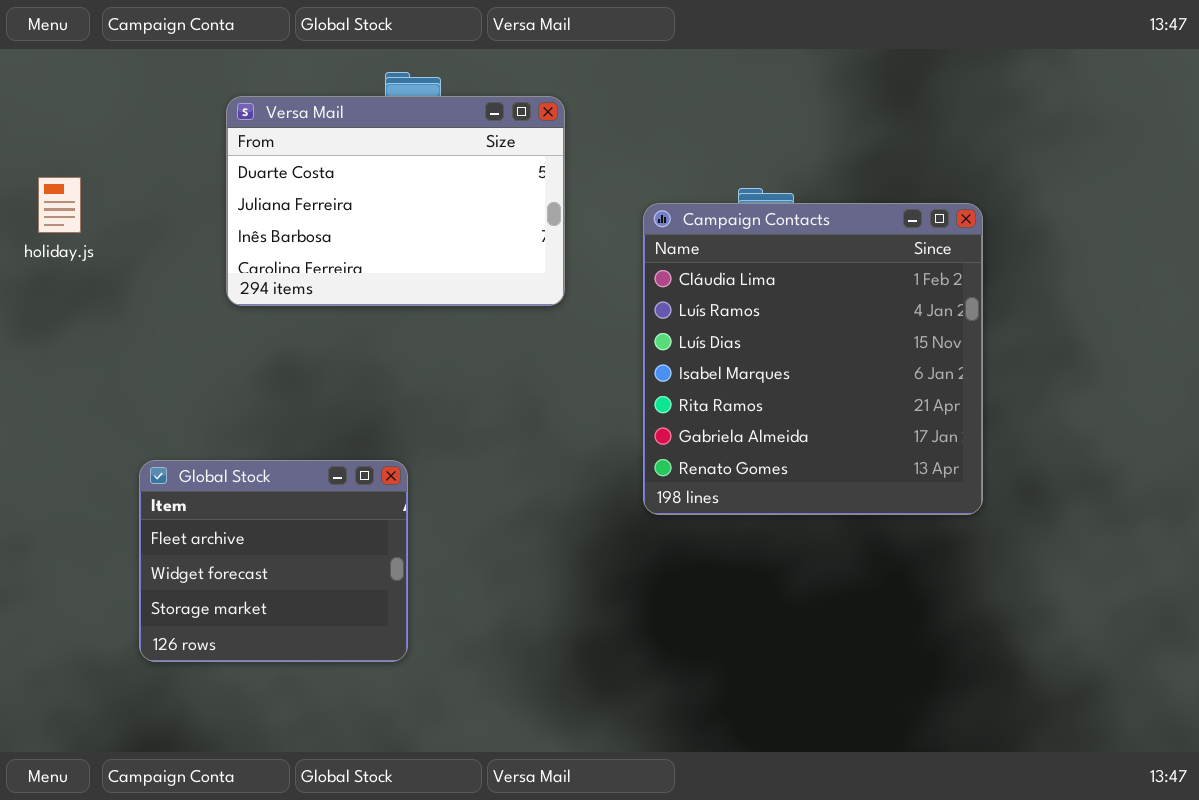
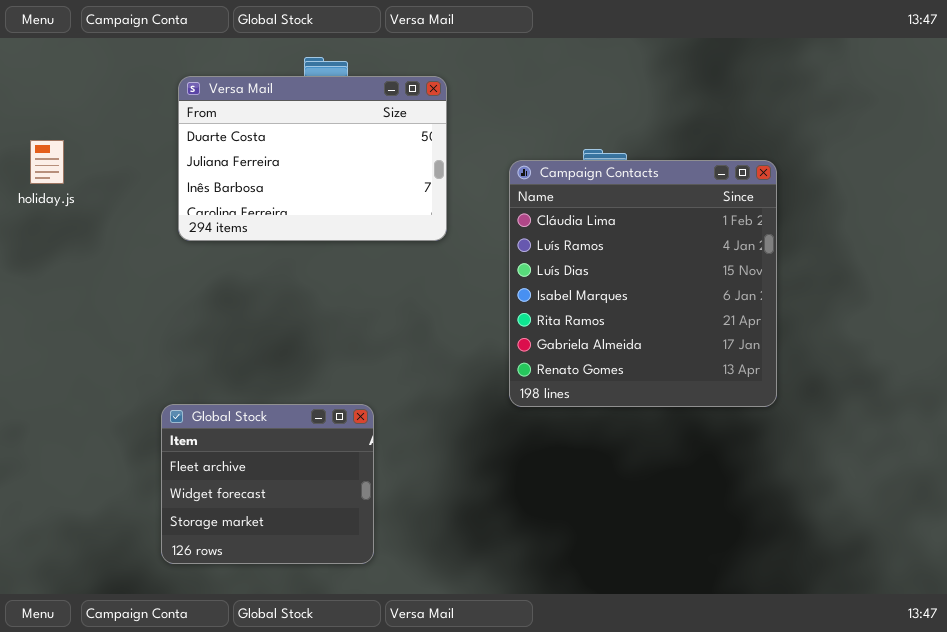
Global Stock: [139,460,408,662] -> [161,404,374,564], moved

